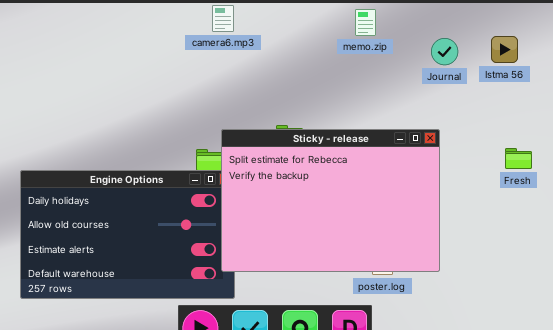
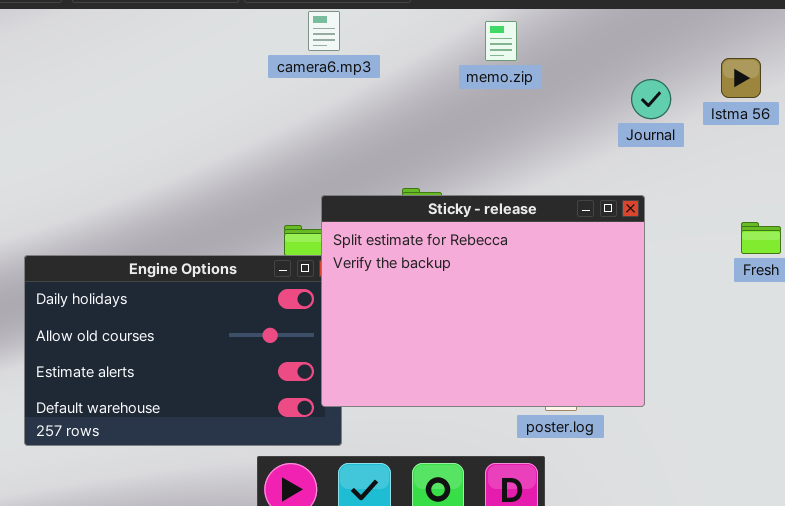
memo.zip: [355,9,376,36] -> [485,21,517,61], moved
Journal: [431,38,458,65] -> [631,79,671,119], moved

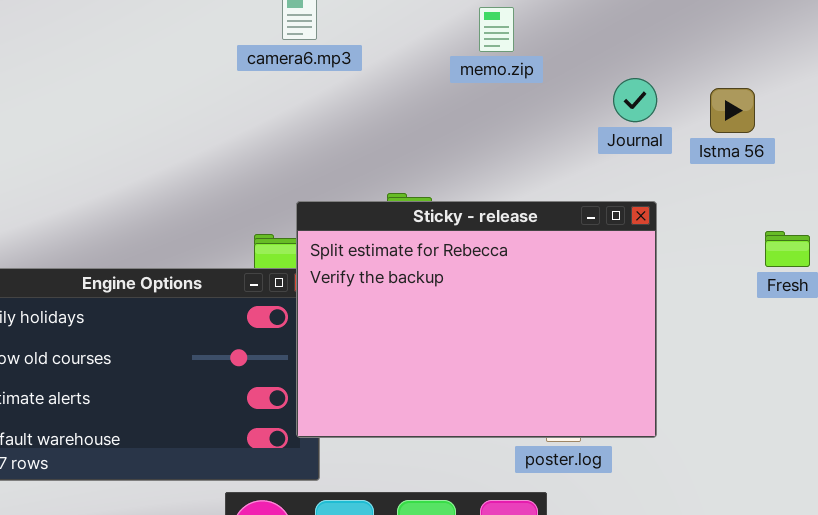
Istma 56: [721,58,761,98] -> [710,88,755,133], moved
Journal: [631,79,671,119] -> [613,78,657,122], moved

